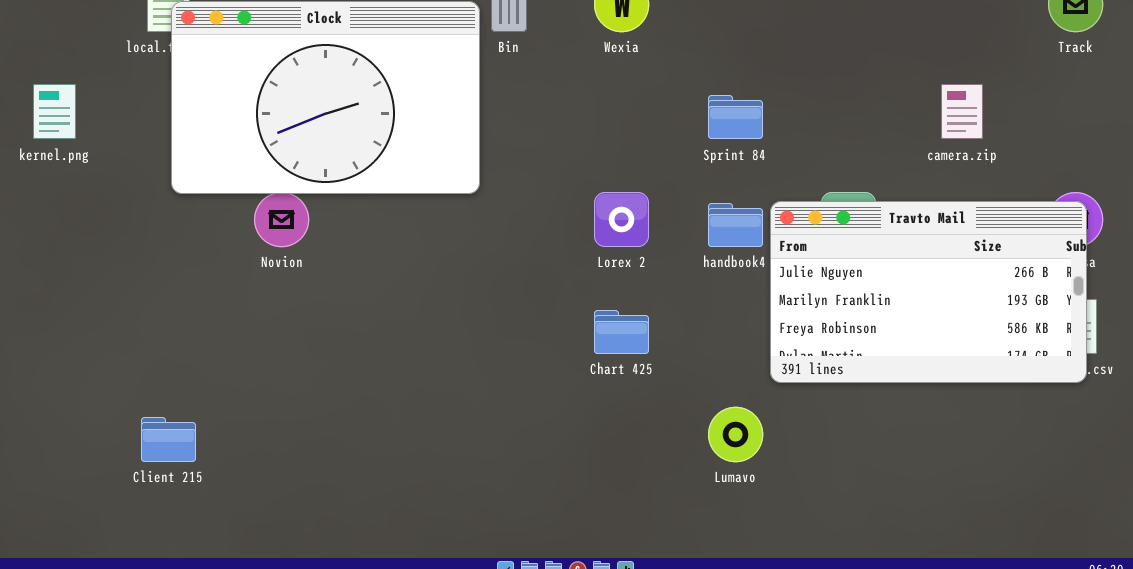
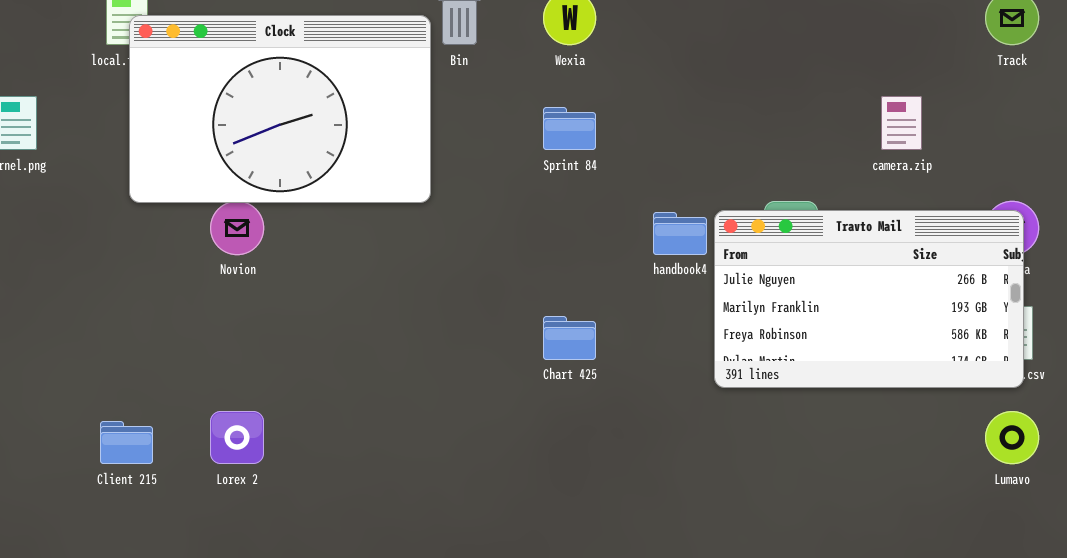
Sprint 84: [708,95,763,139] -> [543,107,596,150], moved
Lorex 2: [594,192,649,247] -> [210,411,264,464], moved
Lumavo: [708,407,763,462] -> [985,411,1039,464], moved

